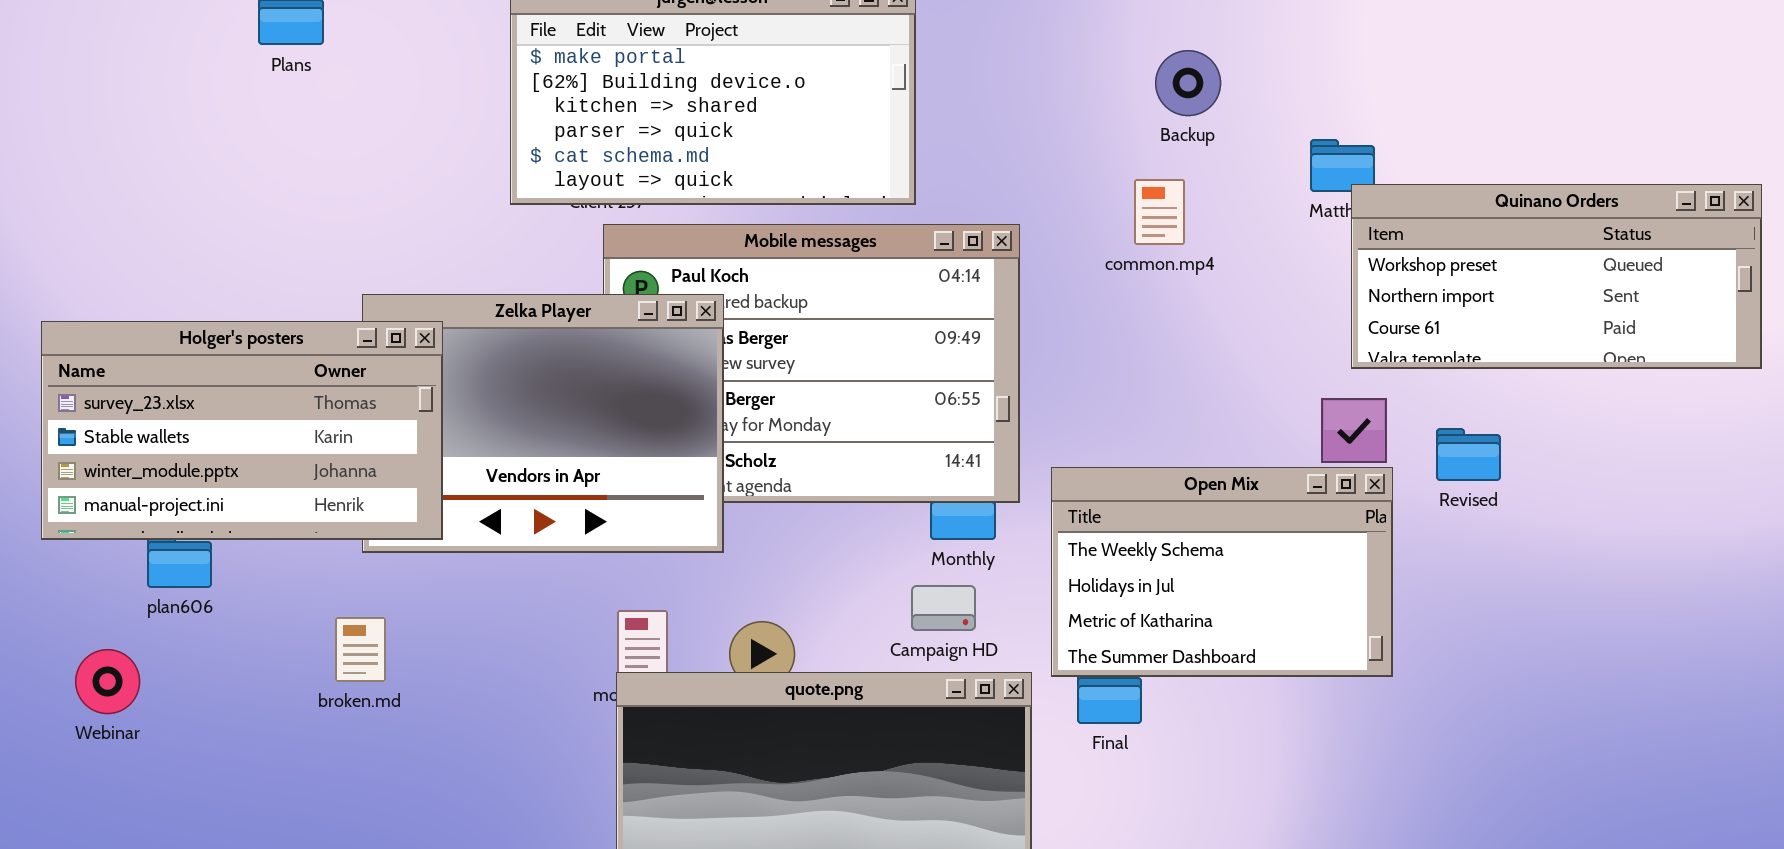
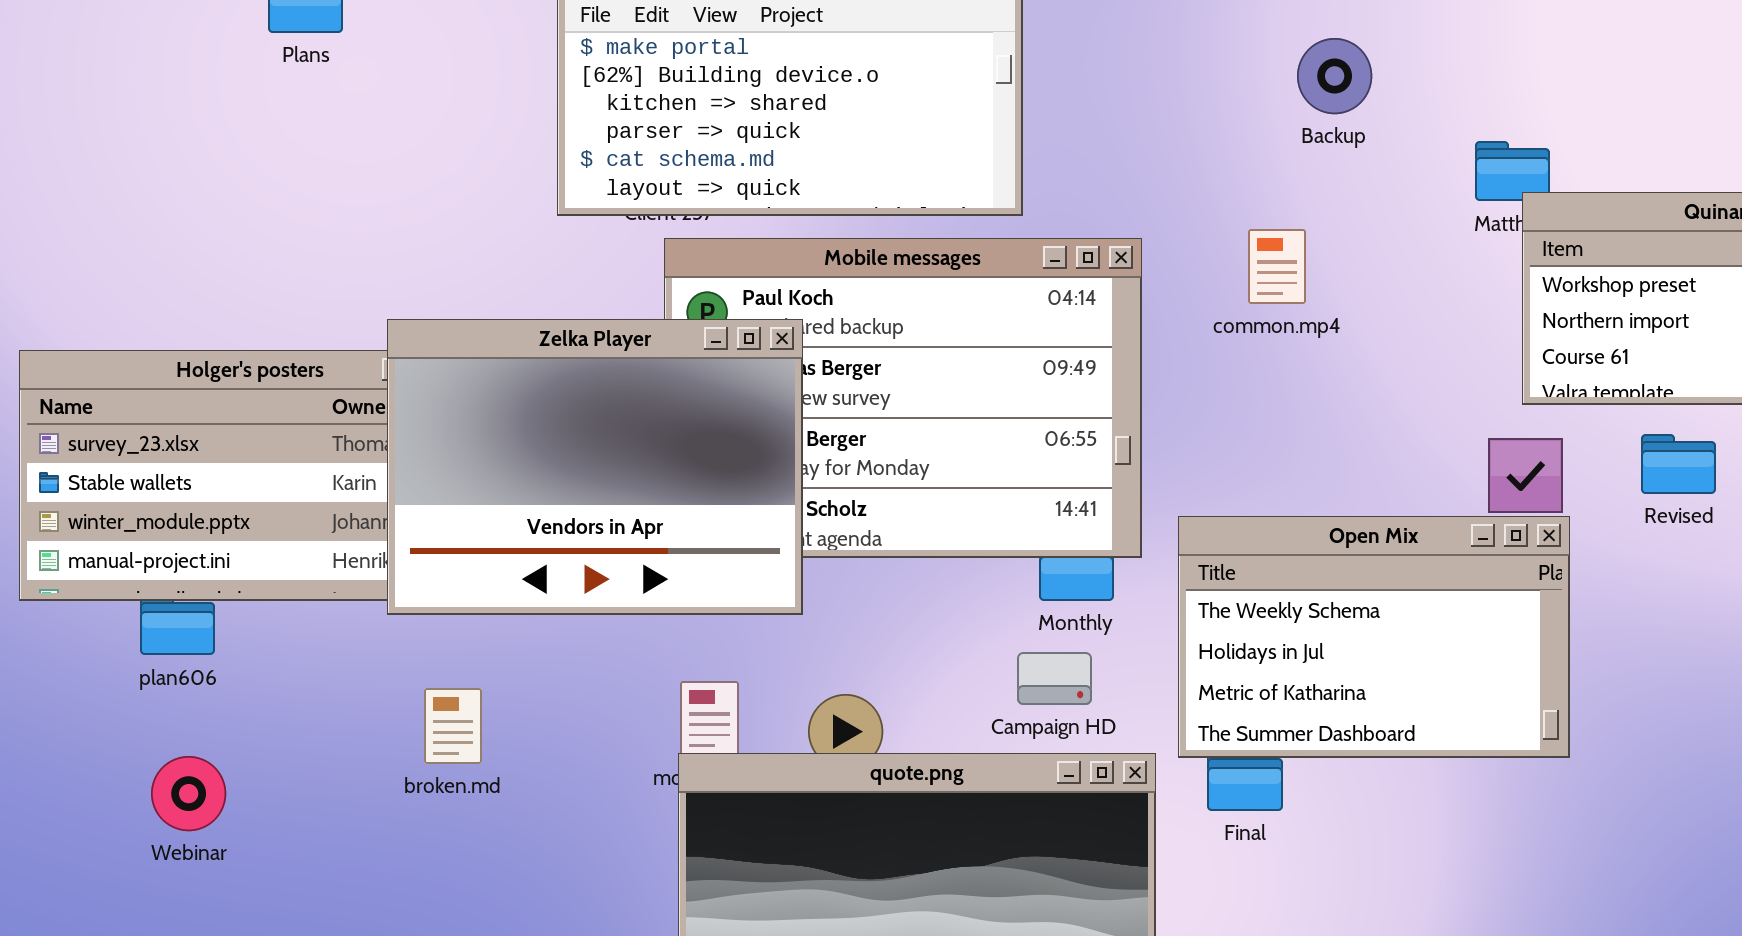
common.mp4: [1134,179,1185,245] -> [1248,229,1306,304], moved
Zelka Player: [362,294,724,553] -> [387,319,803,615], raised
Revised: [1436,428,1501,481] -> [1641,434,1716,494], moved
broken.md: [335,617,386,682] -> [424,688,482,764], moved
Webinar: [75,649,140,714] -> [151,756,226,831], moved

